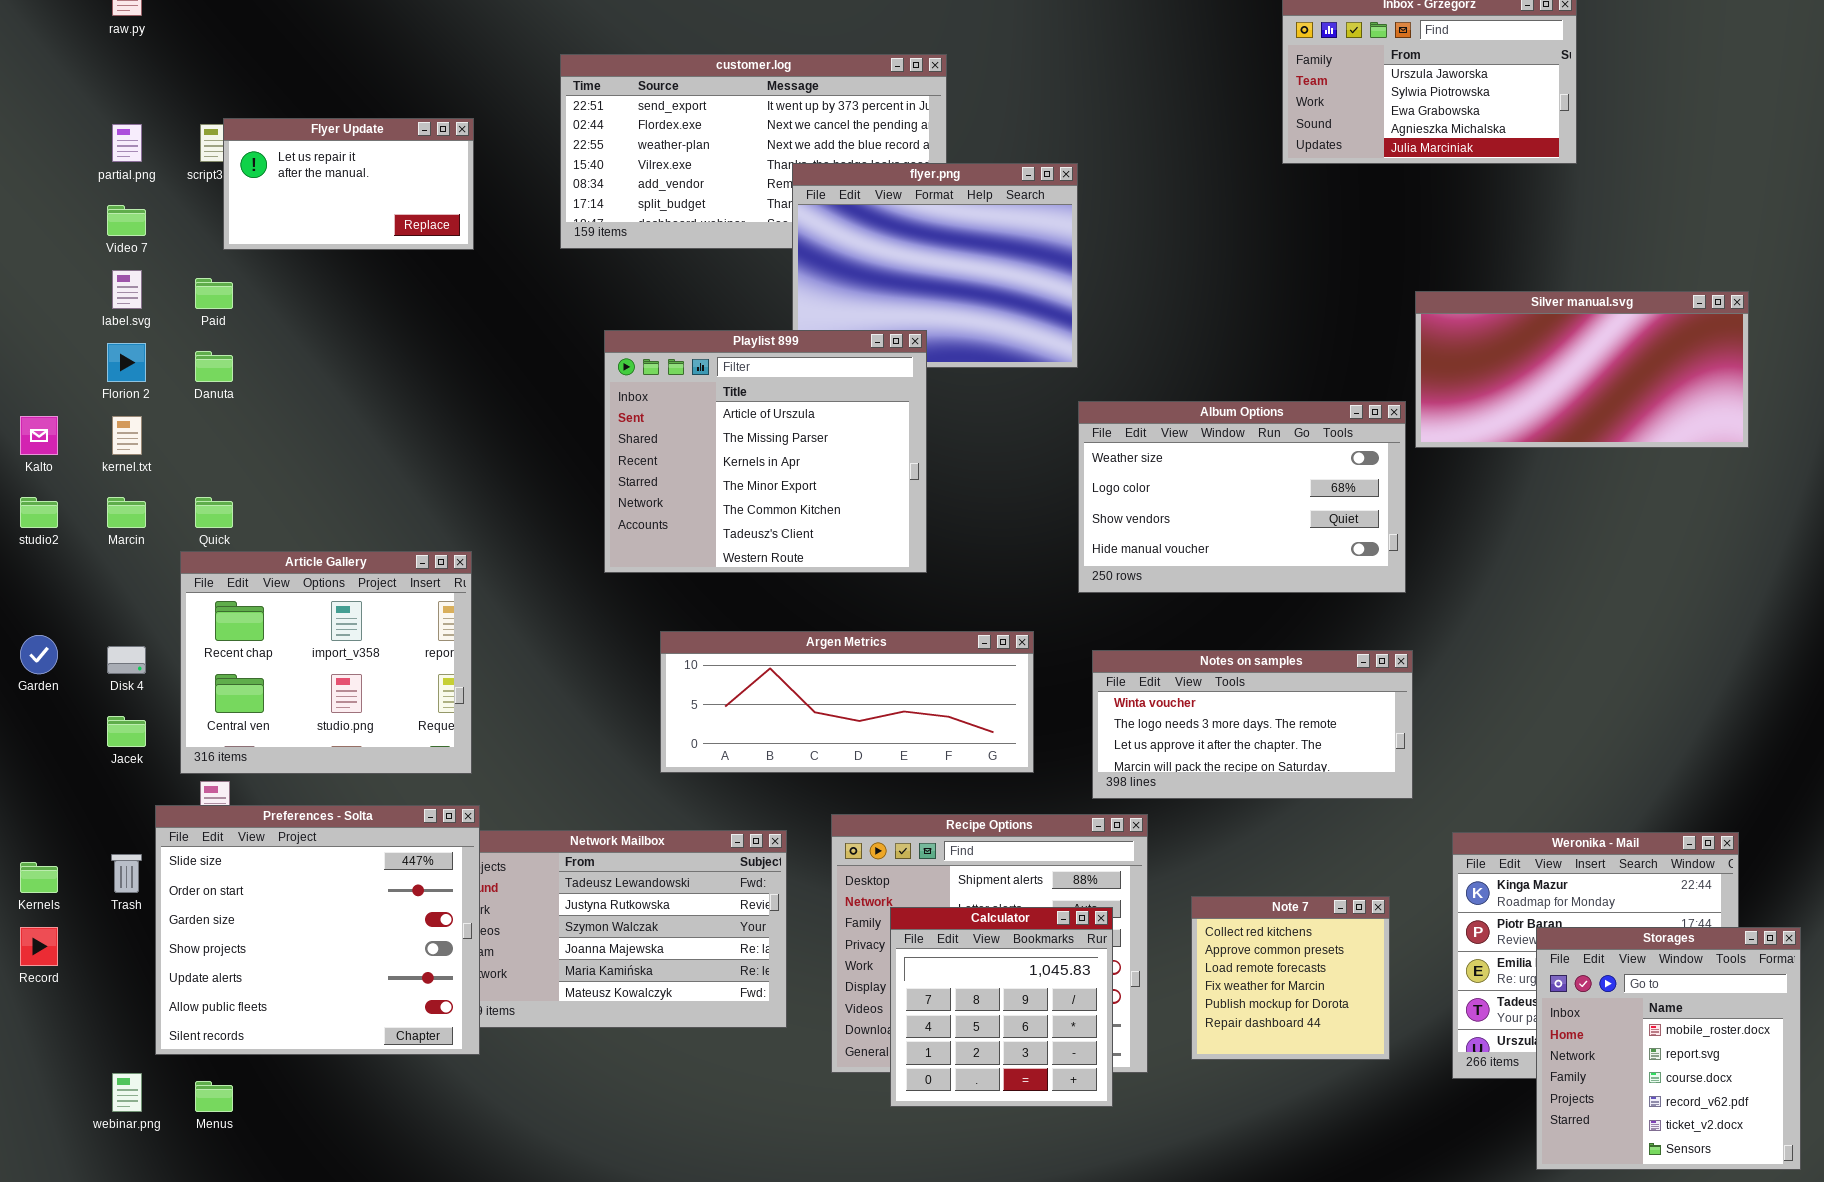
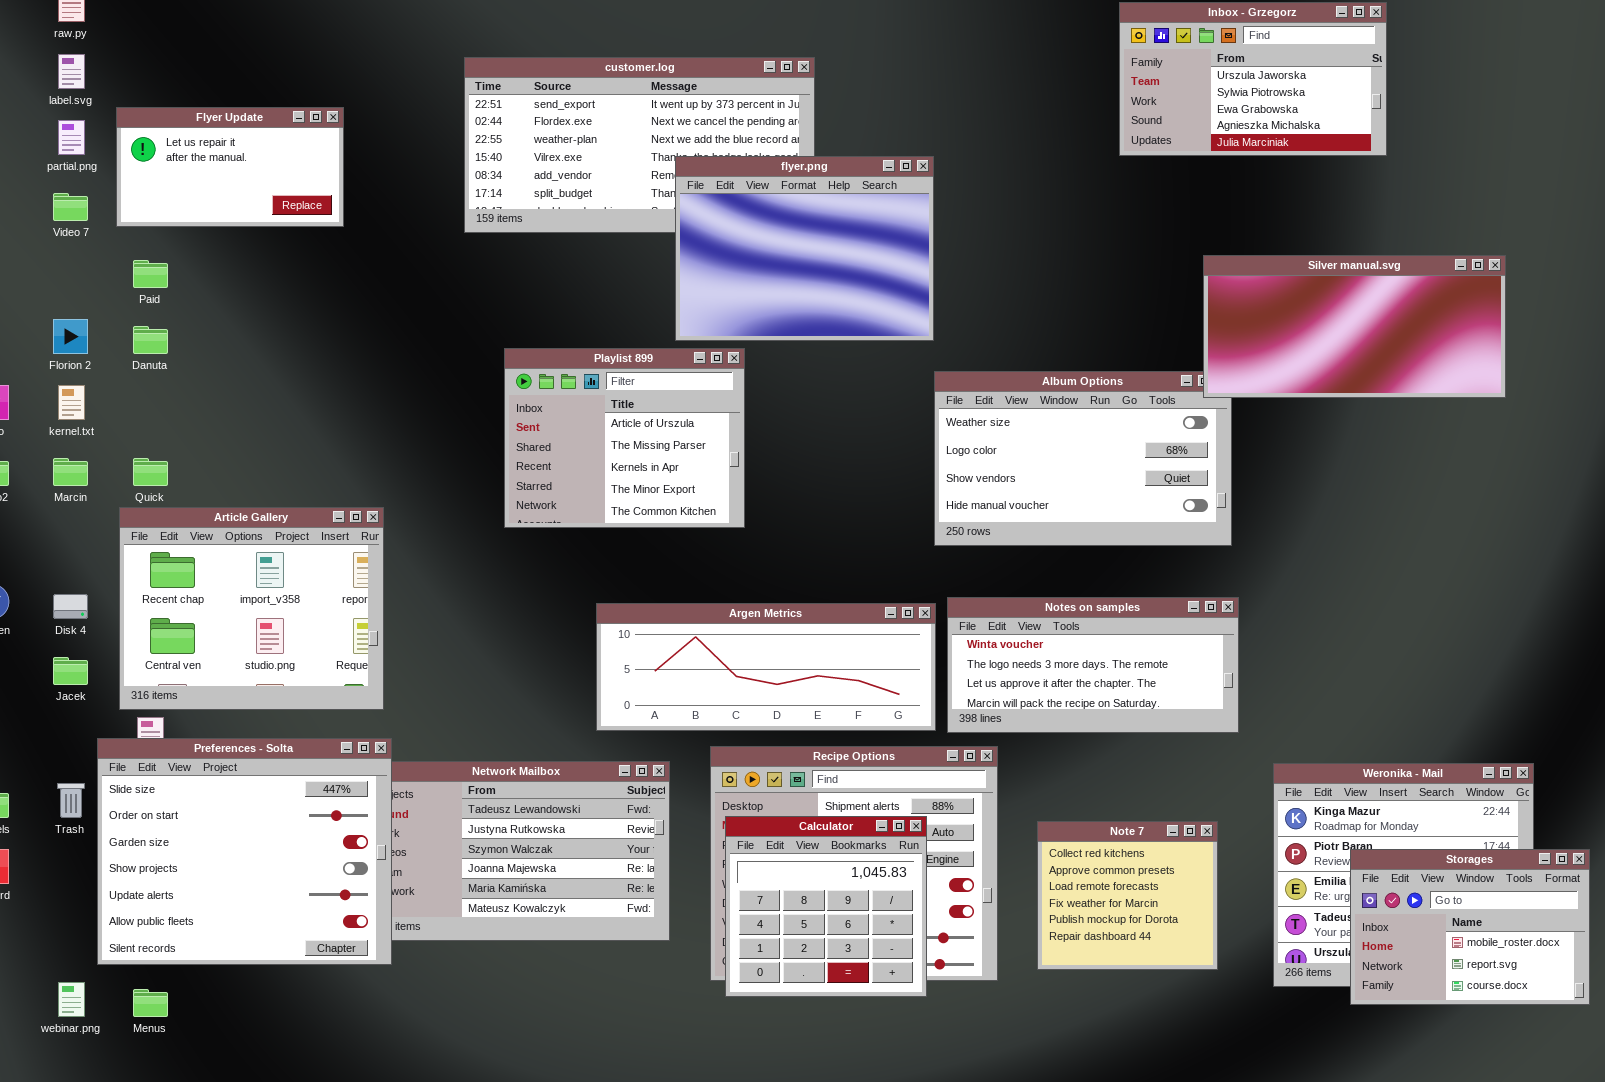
Flyer Update: [223,118,474,250] -> [116,107,344,227], moved
label.svg: [112,270,142,309] -> [58,54,85,89], moved
Silver manual.svg: [1415,291,1749,448] -> [1203,255,1506,398], moved
Playlist 899: [604,330,927,573] -> [504,348,745,528], resized
Argen Metrics: [660,631,1034,773] -> [596,603,936,731], moved
Calculator: [890,907,1113,1107] -> [725,816,927,997], moved
Storages: [1536,927,1801,1170] -> [1350,849,1590,1005], resized

